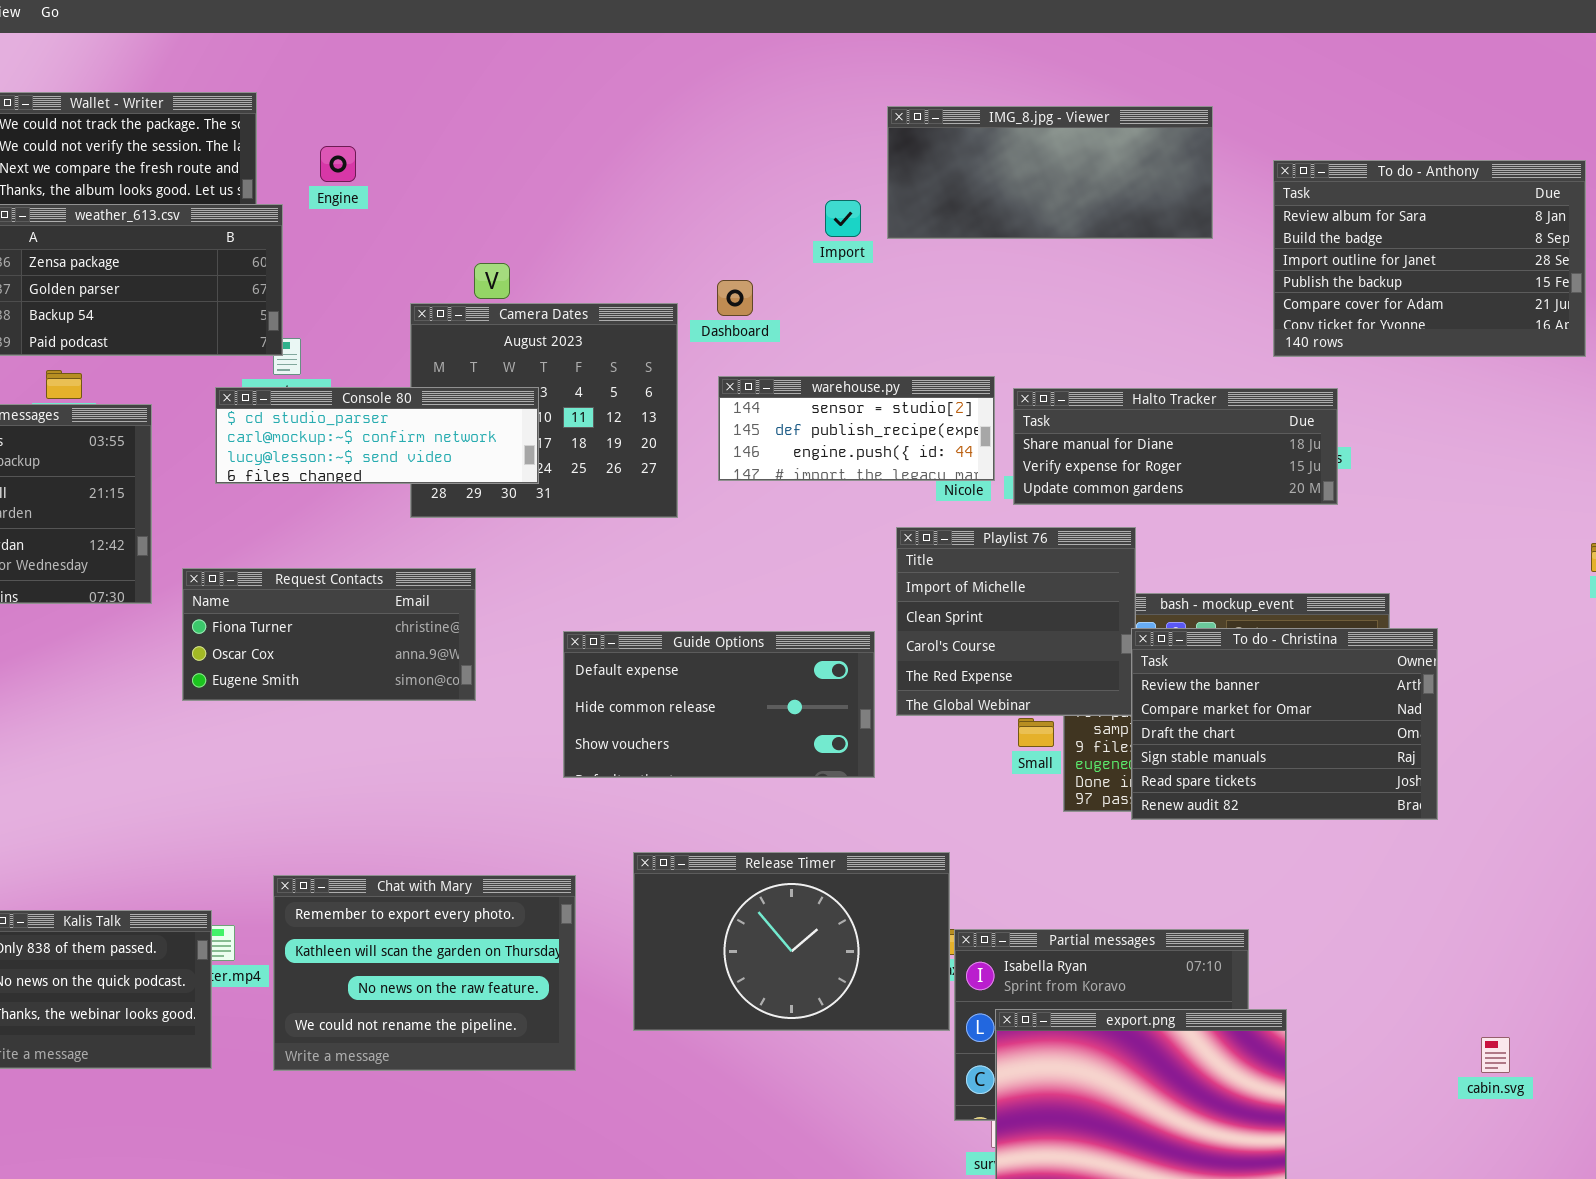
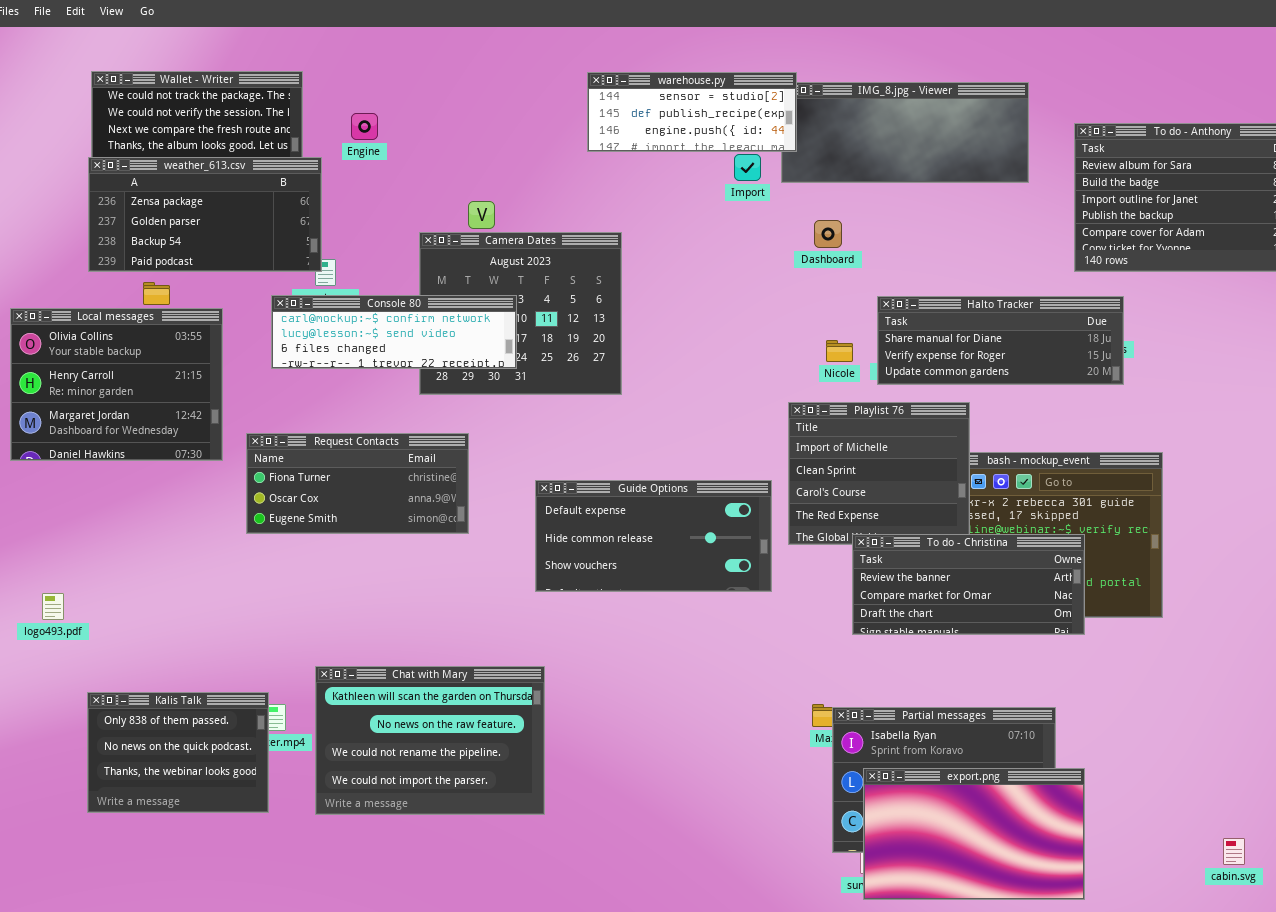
Dashboard: [717,280,753,316] -> [814,220,842,248], moved
warehouse.py: [718,376,995,481] -> [587,72,797,152], moved
Console 80: [215,387,539,484] -> [271,295,517,369], scrolled down 1 row
To do - Christina: [1131,628,1438,820] -> [852,534,1085,635], moved, resized
Release Timer: [633,852,950,1031] -> none, closed
Chat with Mary: [273,875,576,1071] -> [315,666,545,815], scrolled down 1 row
cabin.svg: [1481,1037,1510,1073] -> [1223,838,1245,865], moved

